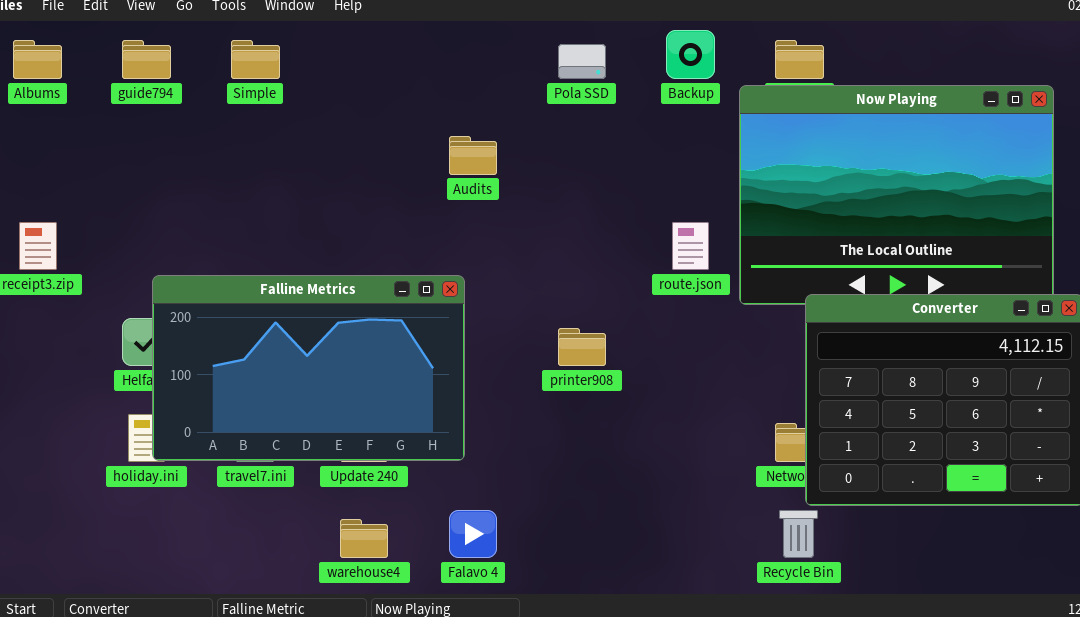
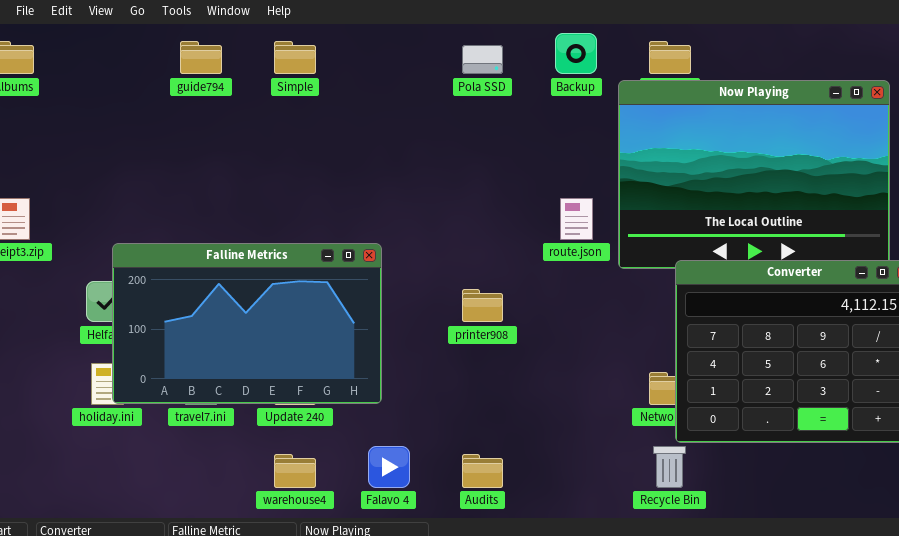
guide794: [122,40,171,79] -> [180,41,222,74], moved
Simple: [231,40,280,79] -> [274,41,316,74], moved
Audits: [449,136,497,175] -> [462,454,503,488], moved

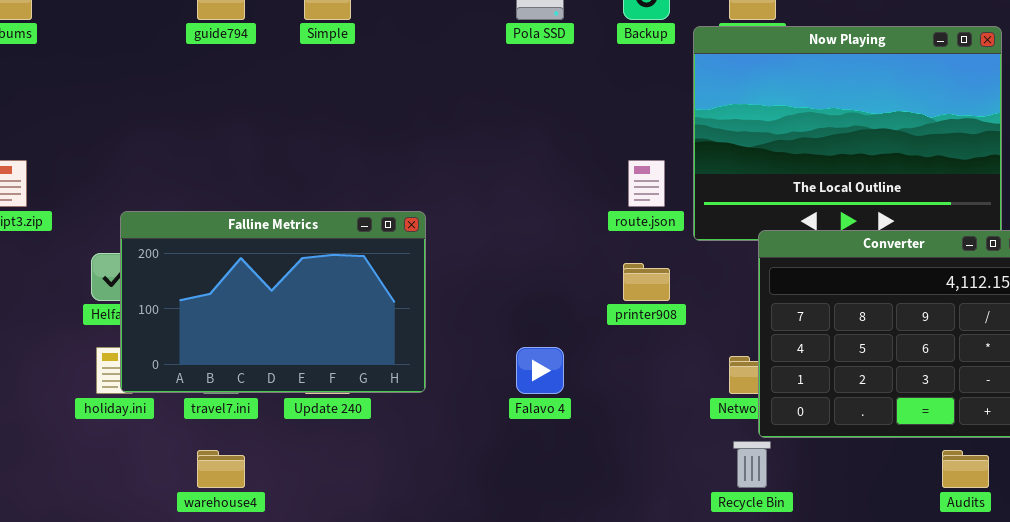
printer908: [462,289,503,322] -> [623,263,670,301], moved
Falavo 4: [368,446,410,488] -> [516,347,564,394], moved
warehouse4: [274,454,316,488] -> [197,450,245,488], moved
Audits: [462,454,503,488] -> [942,450,989,488], moved

